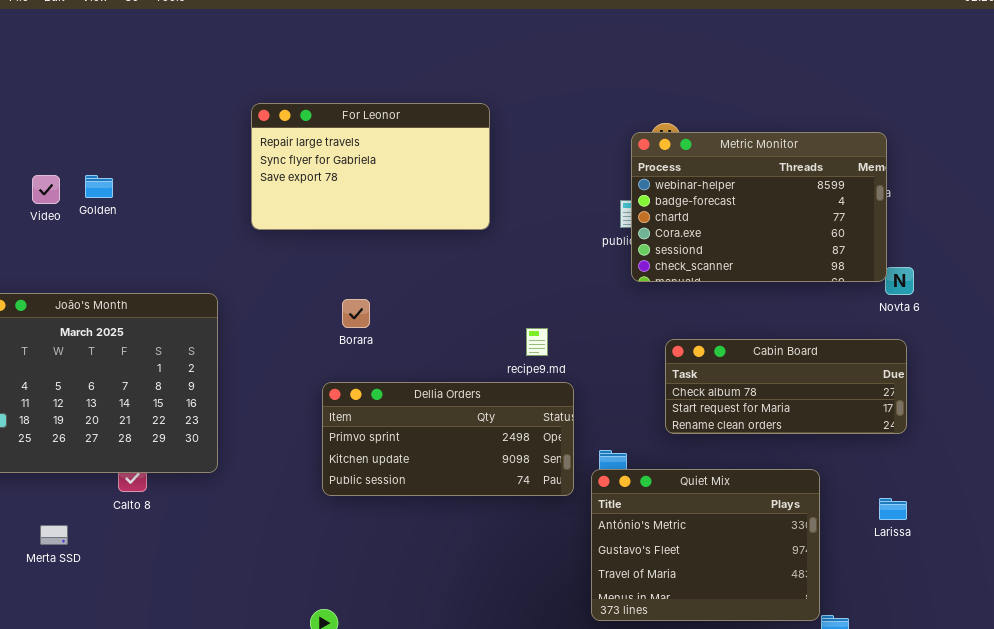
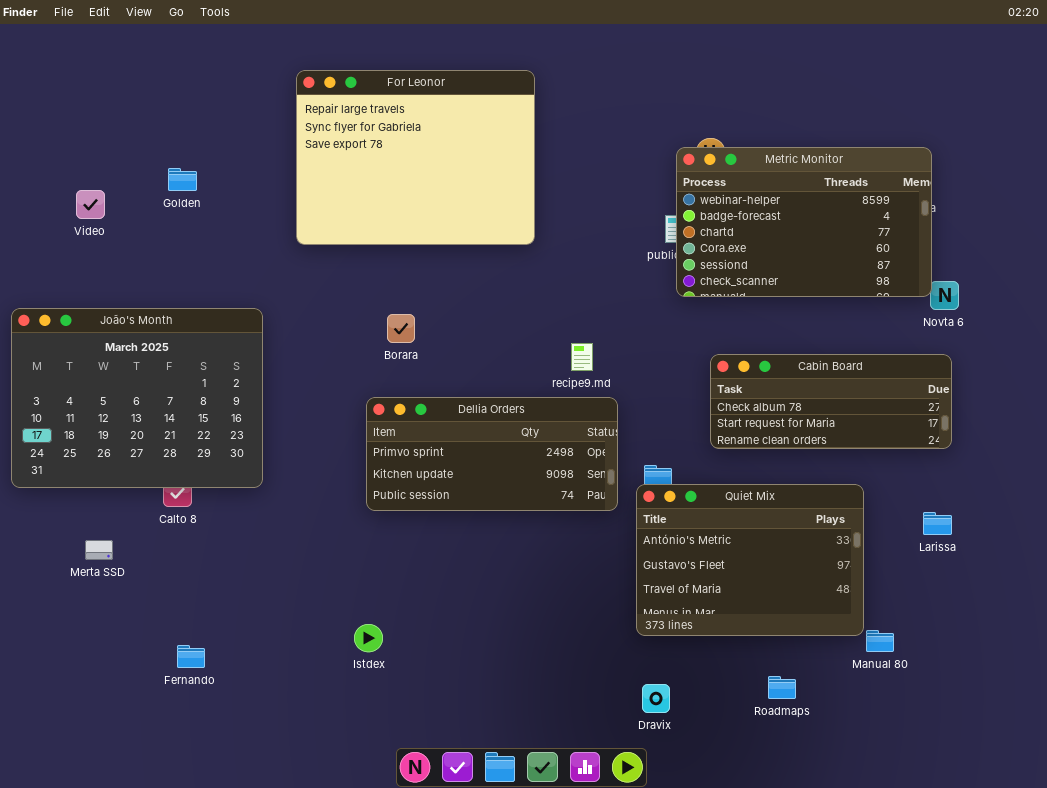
For Leonor: [251,103,490,230] -> [296,70,535,245], resized
Golden: [85,175,113,198] -> [168,168,197,191], moved

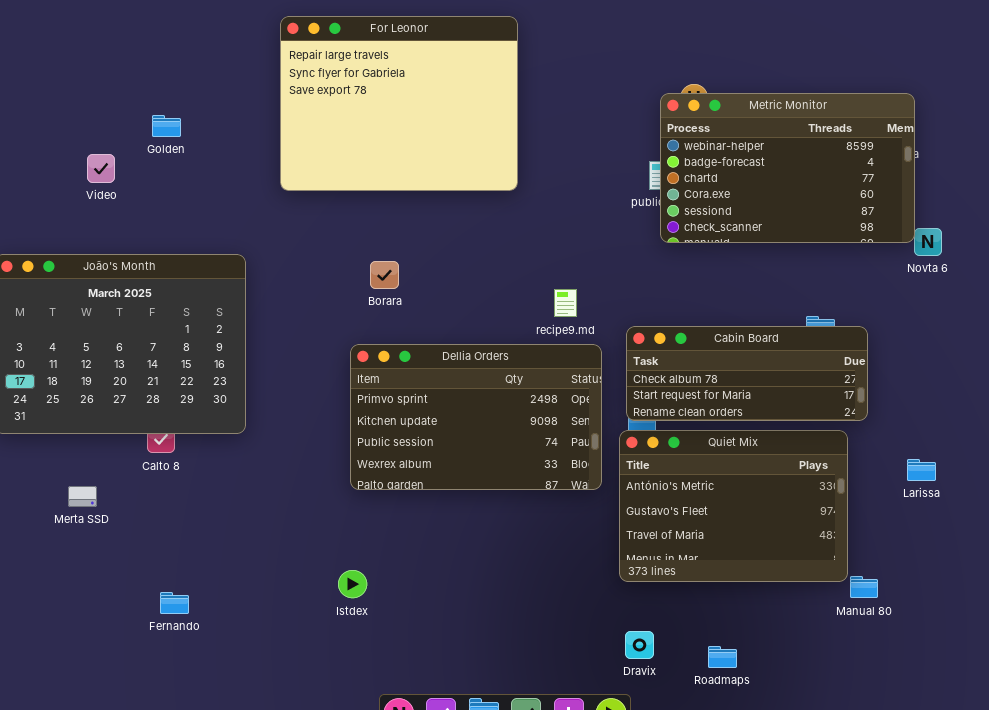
Video: [76,190,105,219] -> [87,154,115,183], moved
Cabin Board: [710,354,952,449] -> [626,326,868,421], moved
Dellia Orders: [366,397,618,511] -> [350,344,602,490], resized
Roadmaps: [768,676,796,699] -> [708,646,737,668], moved

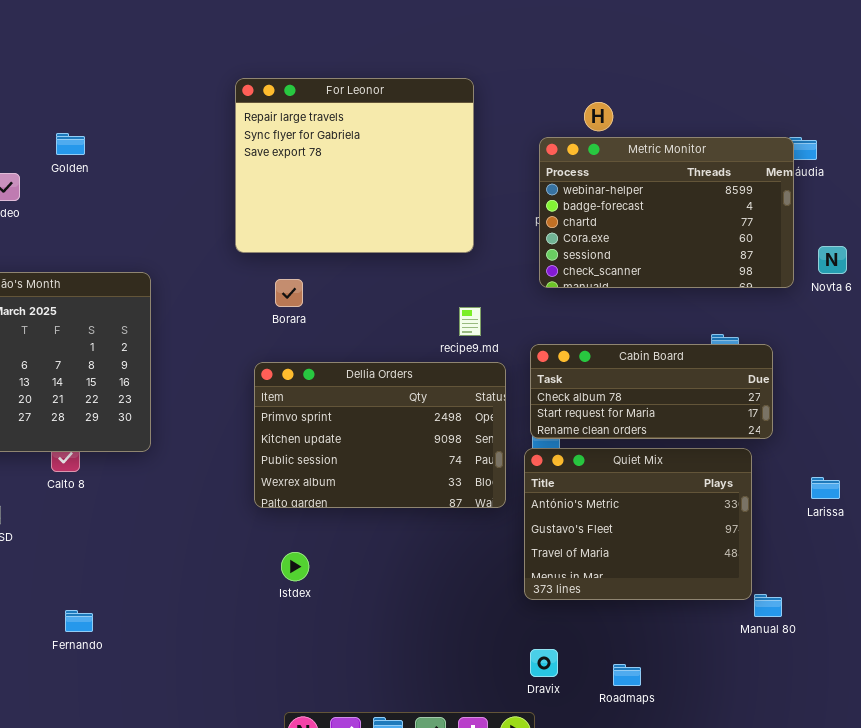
For Leonor: [280,16,518,191] -> [235,78,474,253], moved
Metric Monitor: [660,93,915,243] -> [539,137,794,288], moved
Istdex: [338,570,367,598] -> [281,552,309,581], moved

